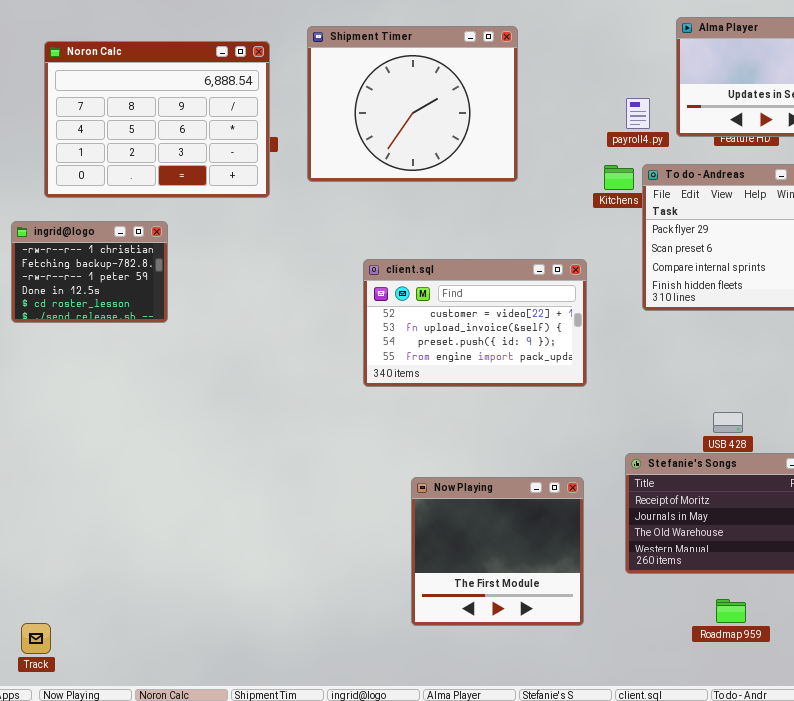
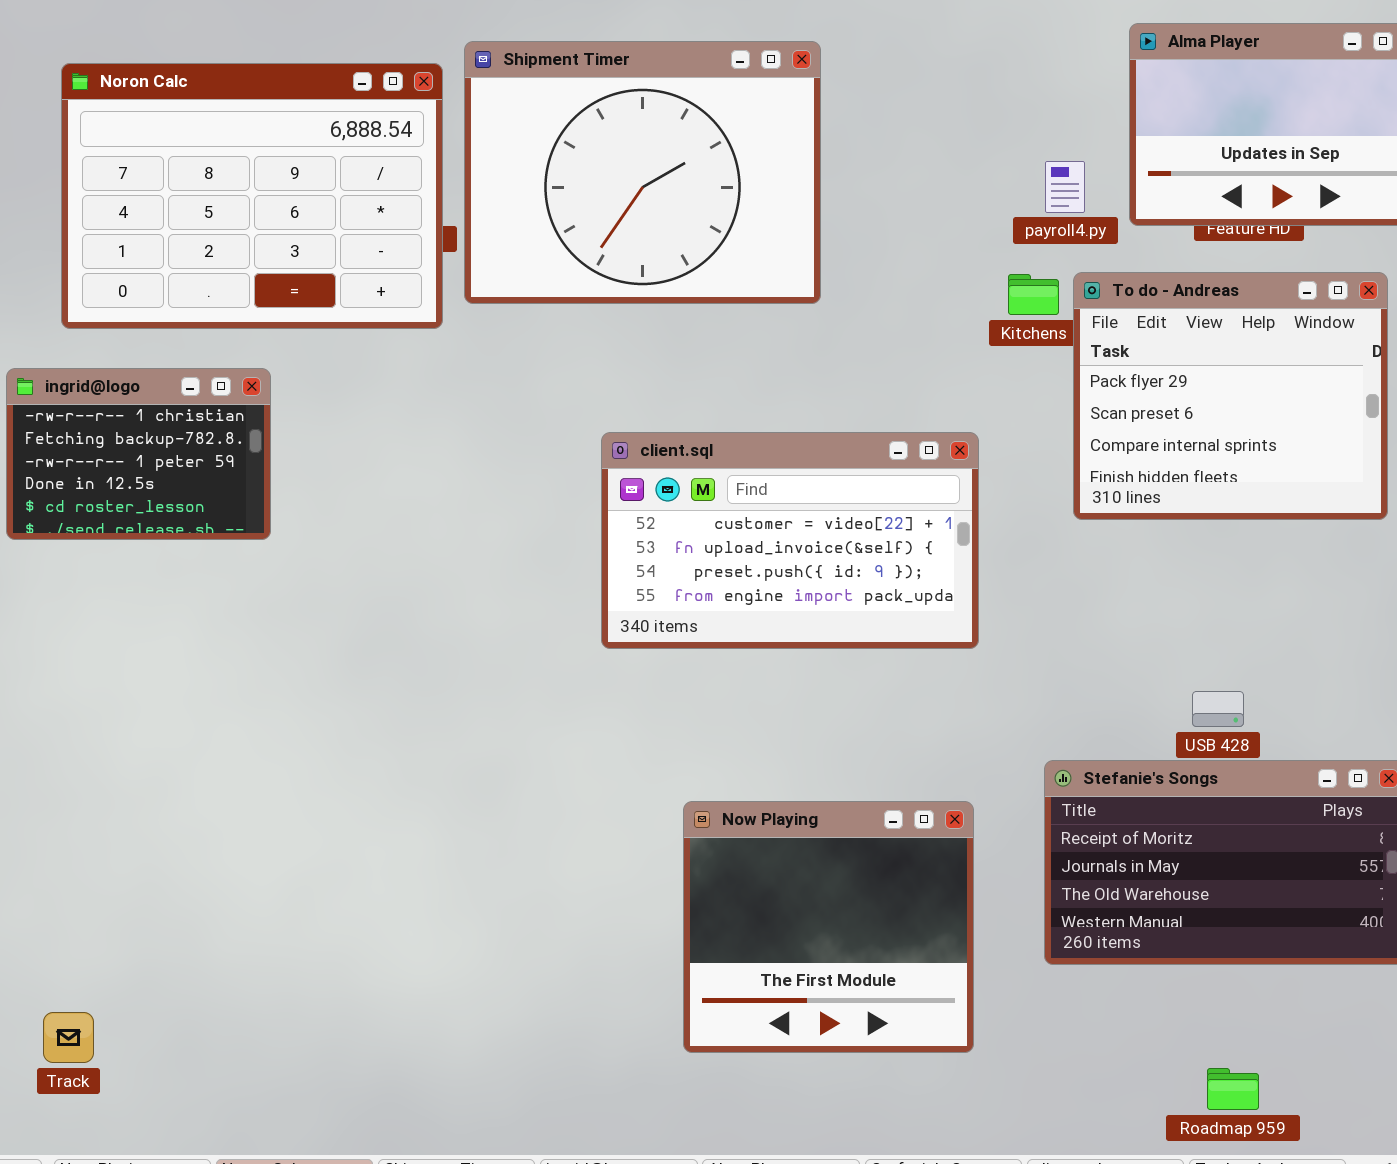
Shipment Timer: [307,26,518,182] -> [464,41,821,304], moved
Roadmap 959: [716,599,746,623] -> [1207,1068,1259,1110], moved
Track: [21,623,51,654] -> [43,1012,94,1063], moved

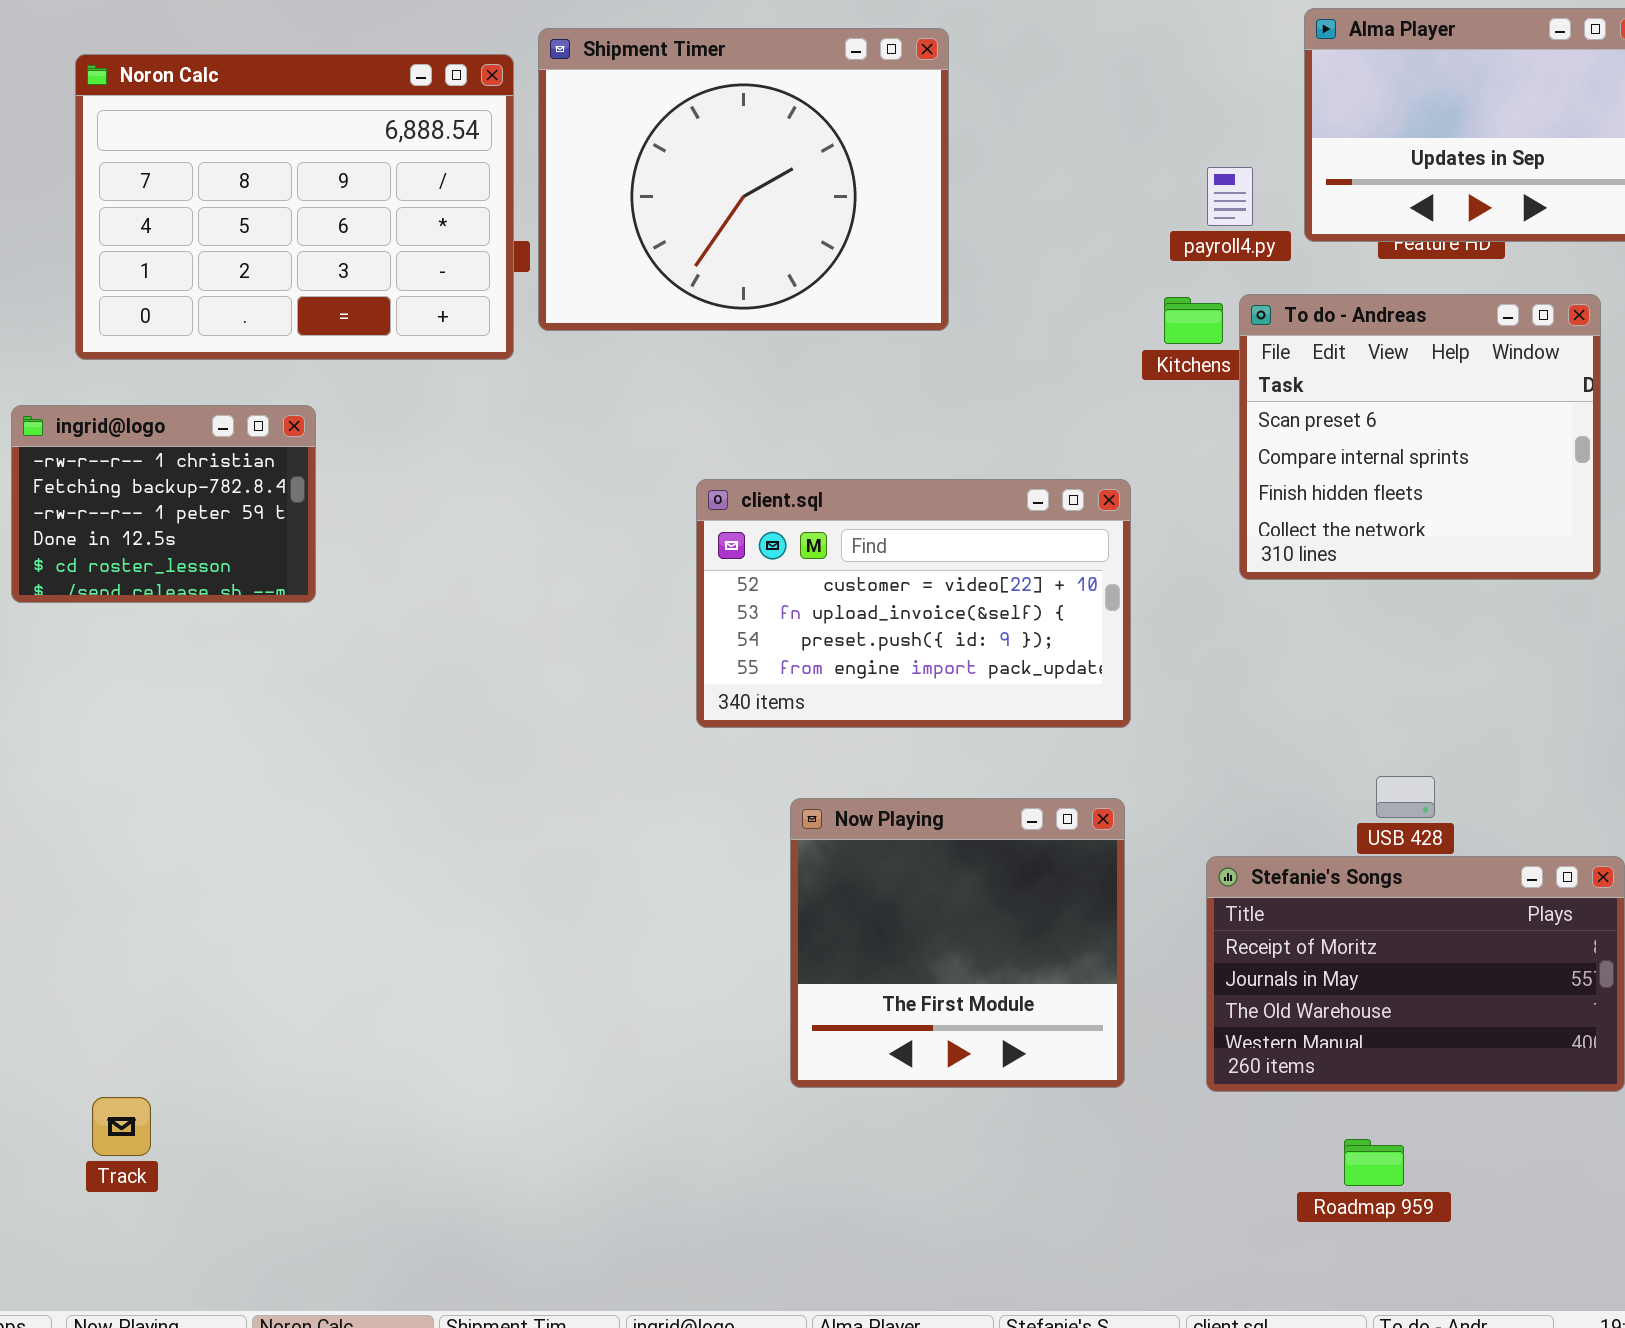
To do - Andreas: [1073,272,1388,520] -> [1239,294,1601,580], scrolled down 1 row
Now Playing: [683,801,974,1053] -> [790,798,1125,1088], moved
Track: [43,1012,94,1063] -> [92,1097,151,1156], moved
Roadmap 959: [1207,1068,1259,1110] -> [1344,1139,1404,1186], moved

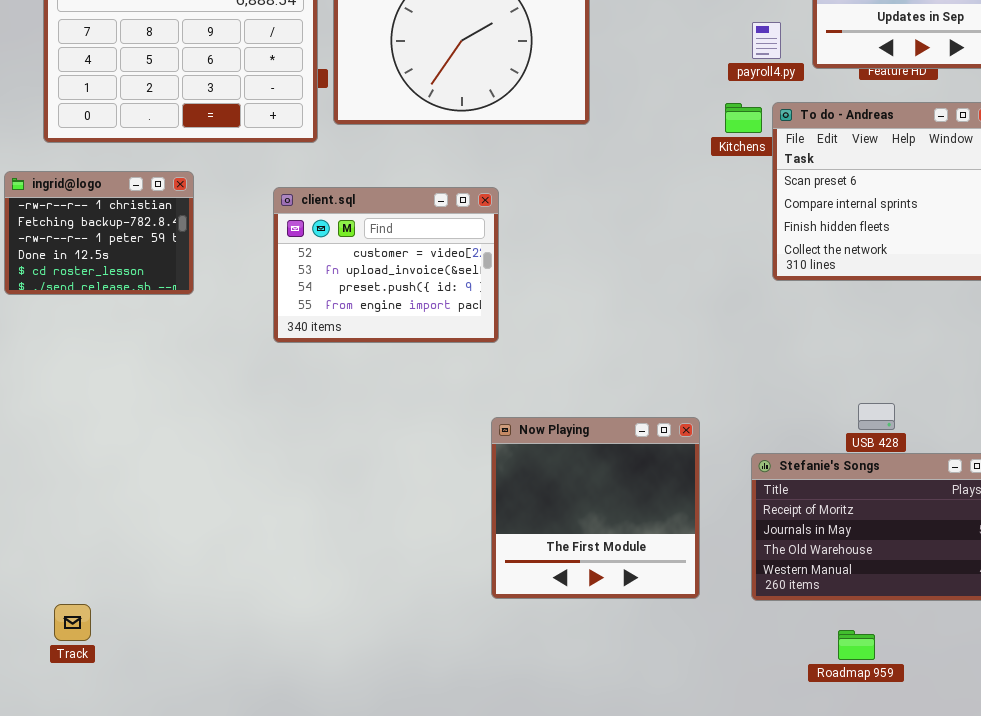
client.sql: [696,479,1131,728] -> [273,187,499,343], moved, resized

